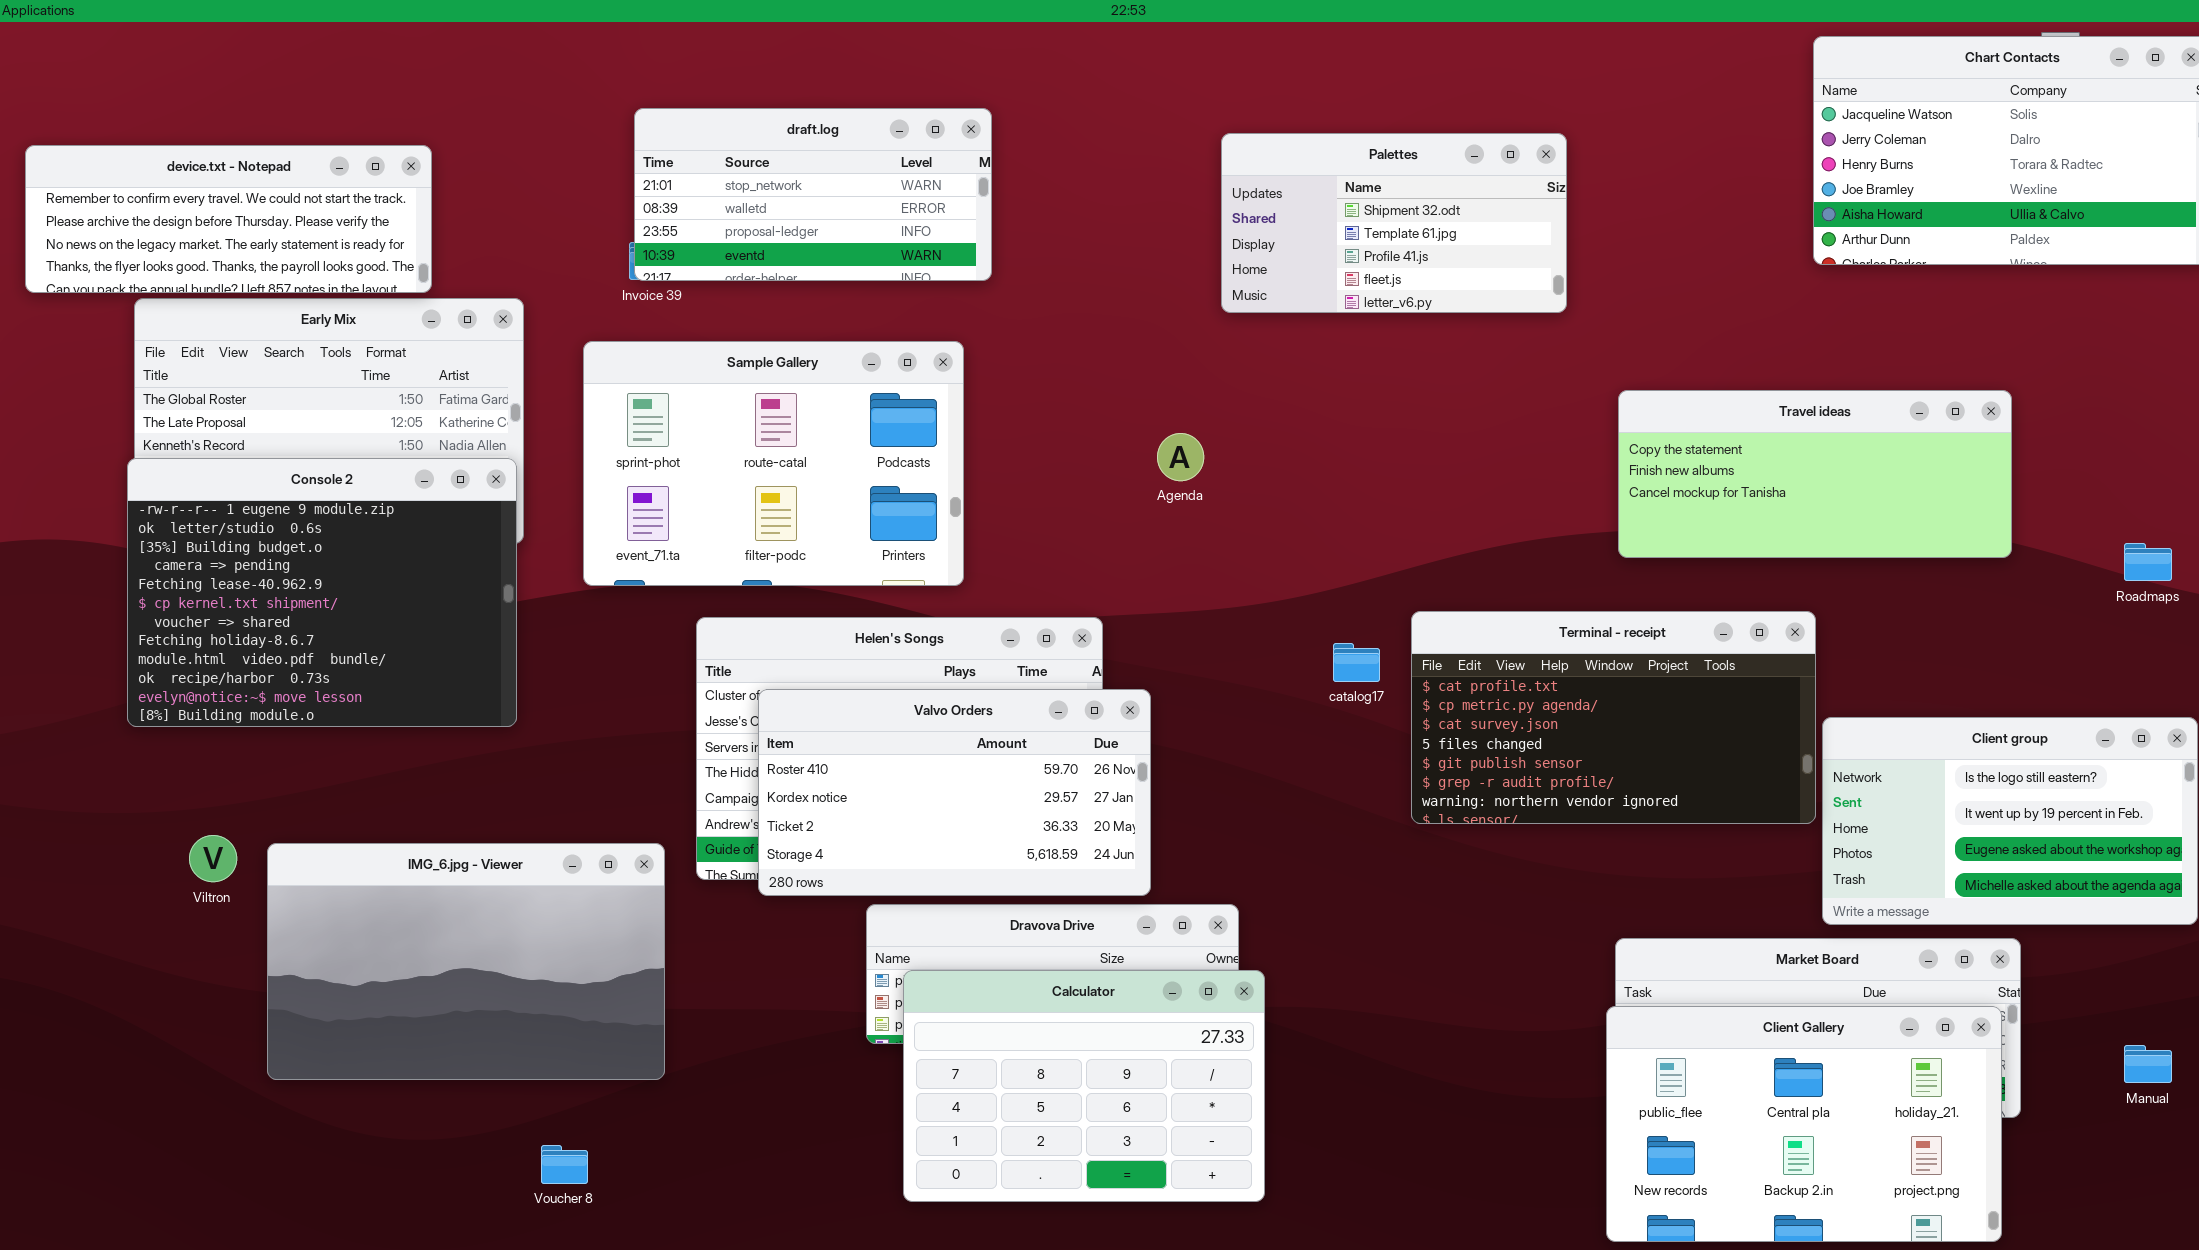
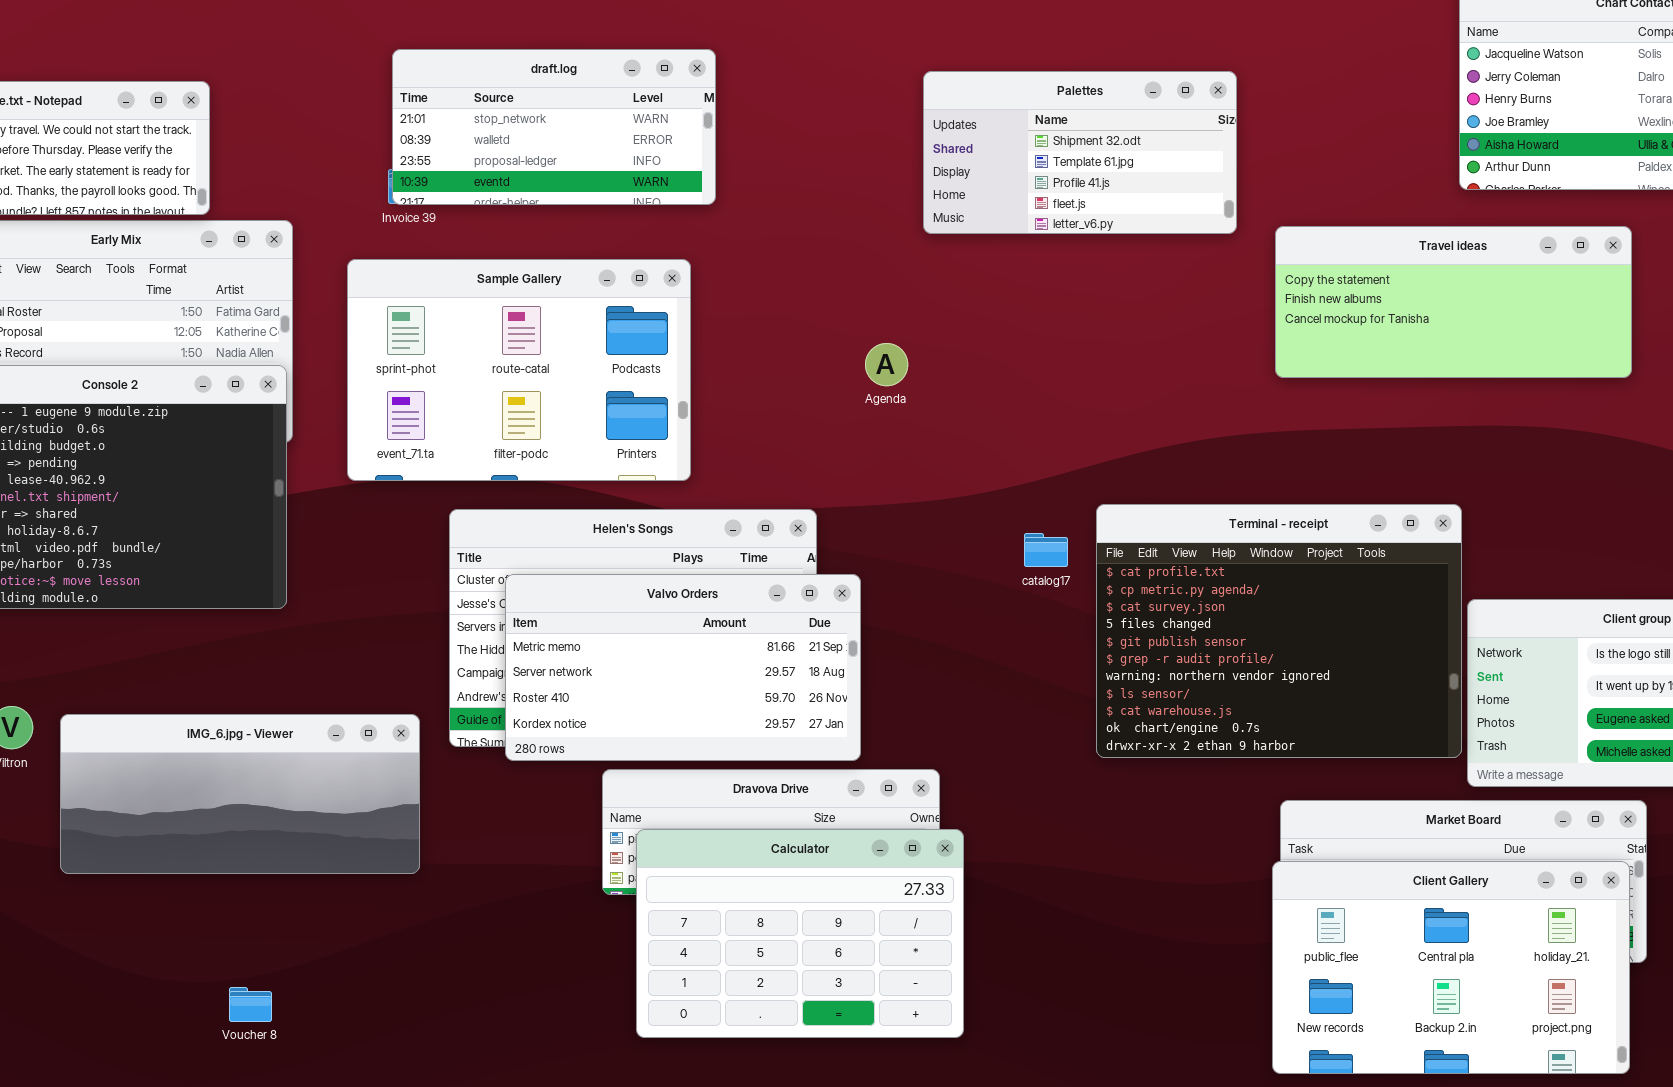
Travel ideas: [1618,390,2012,558] -> [1275,226,1632,378], moved
Terminal - receipt: [1411,611,1816,824] -> [1096,504,1462,758], resized
Valvo Orders: [758,689,1151,896] -> [505,574,861,761], scrolled up 2 rows
IMG_6.jpg - Viewer: [267,843,665,1080] -> [60,714,420,874], resized
Voucher 8: [541,1145,588,1184] -> [229,987,272,1022], moved

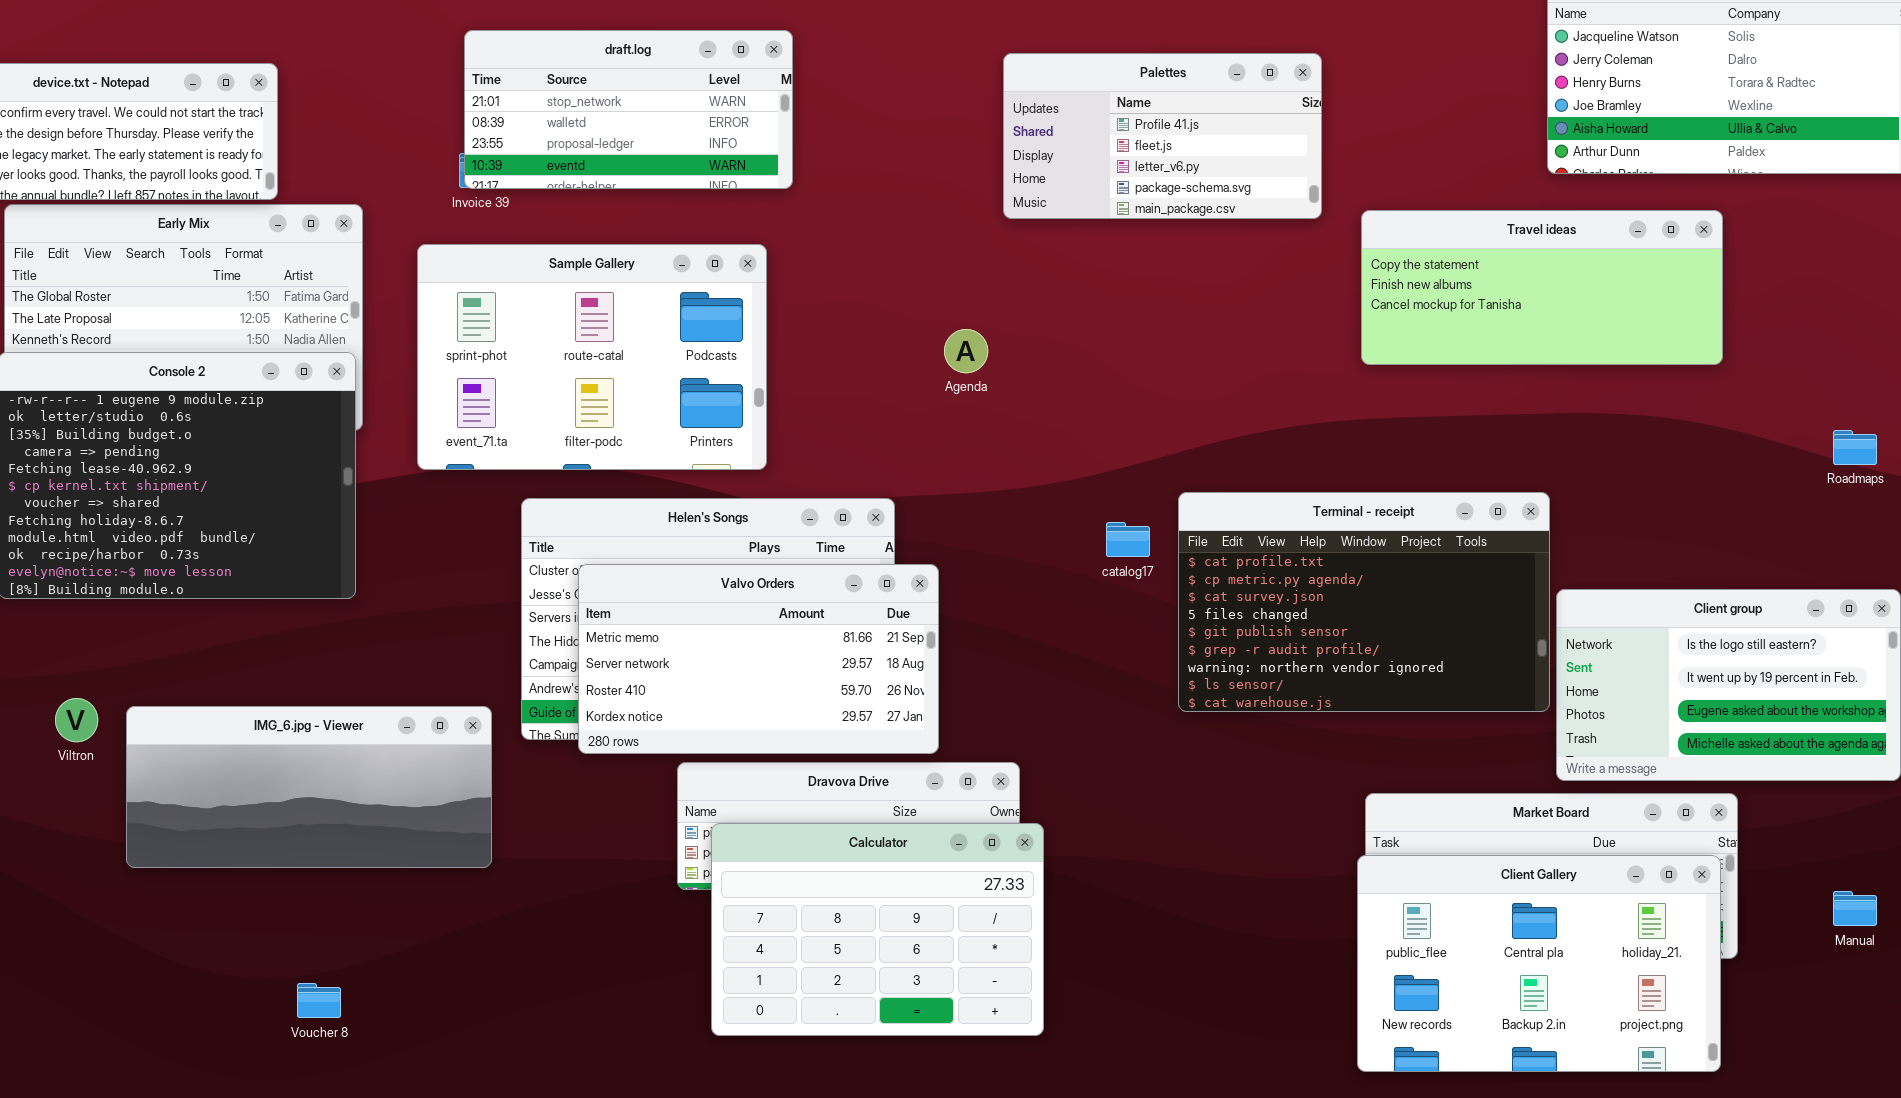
Palettes: [923,71,1237,234] -> [1003,53,1322,219], scrolled down 2 rows
Terminal - receipt: [1096,504,1462,758] -> [1178,492,1550,712], resized

